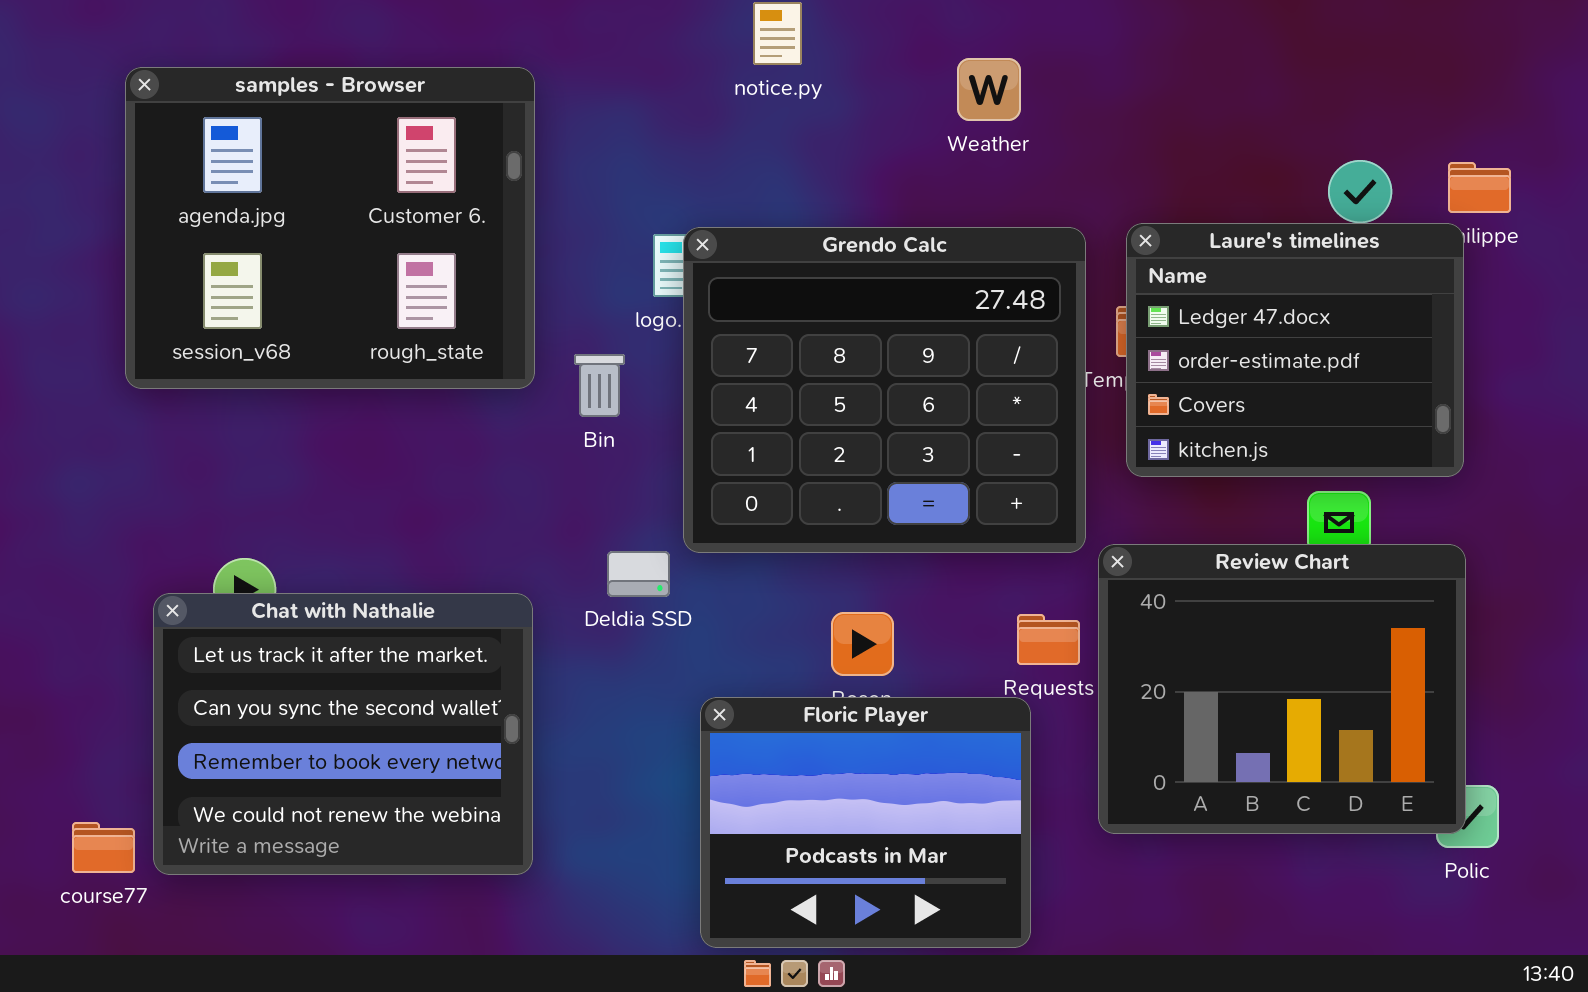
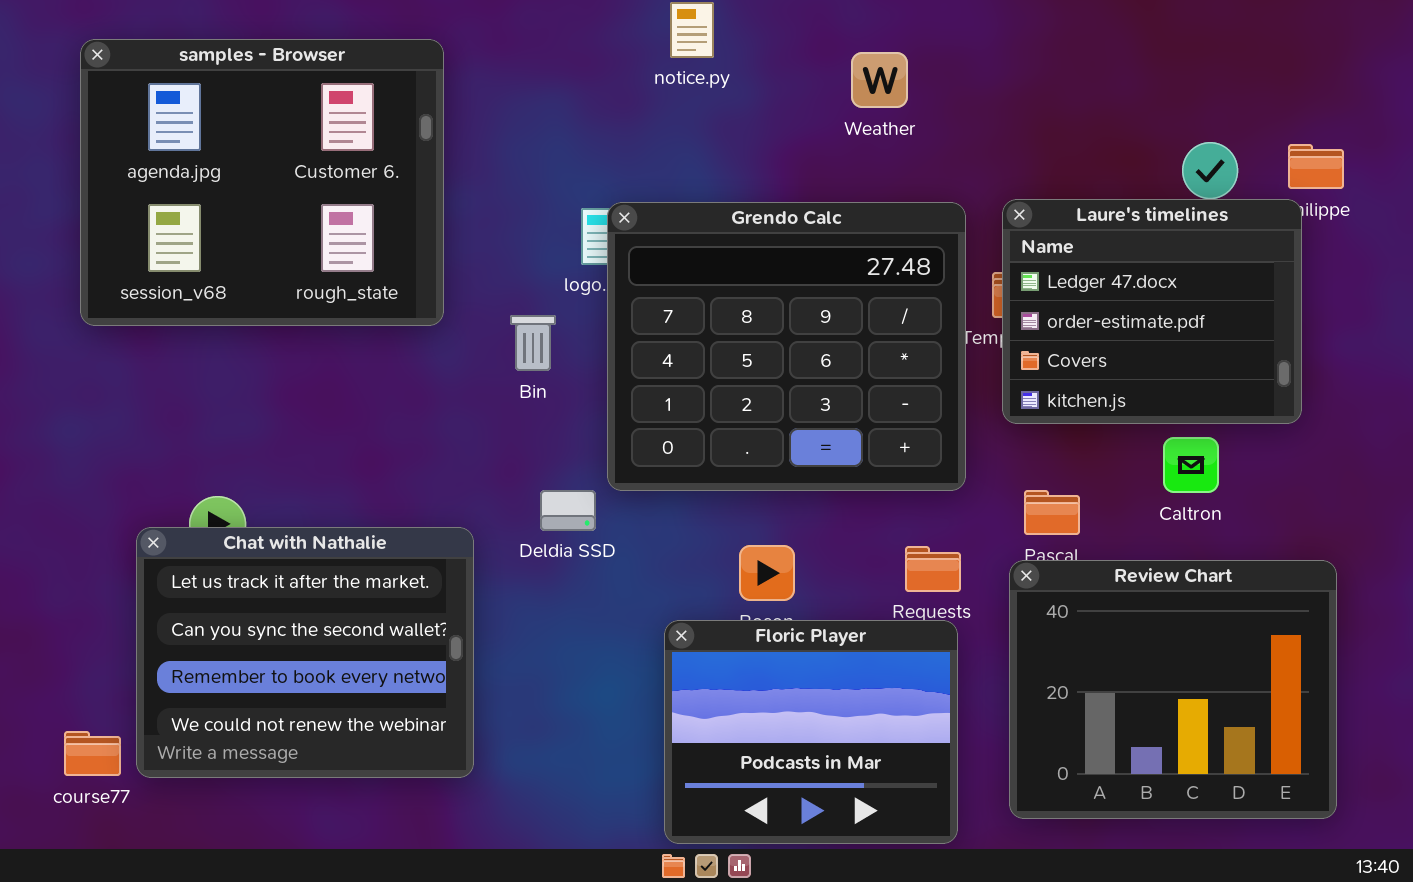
samples - Browser: [125,67,535,389] -> [80,39,444,326], moved
Review Chart: [1098,544,1466,834] -> [1009,560,1337,819], moved
Floric Player: [700,697,1031,948] -> [664,620,958,844], moved

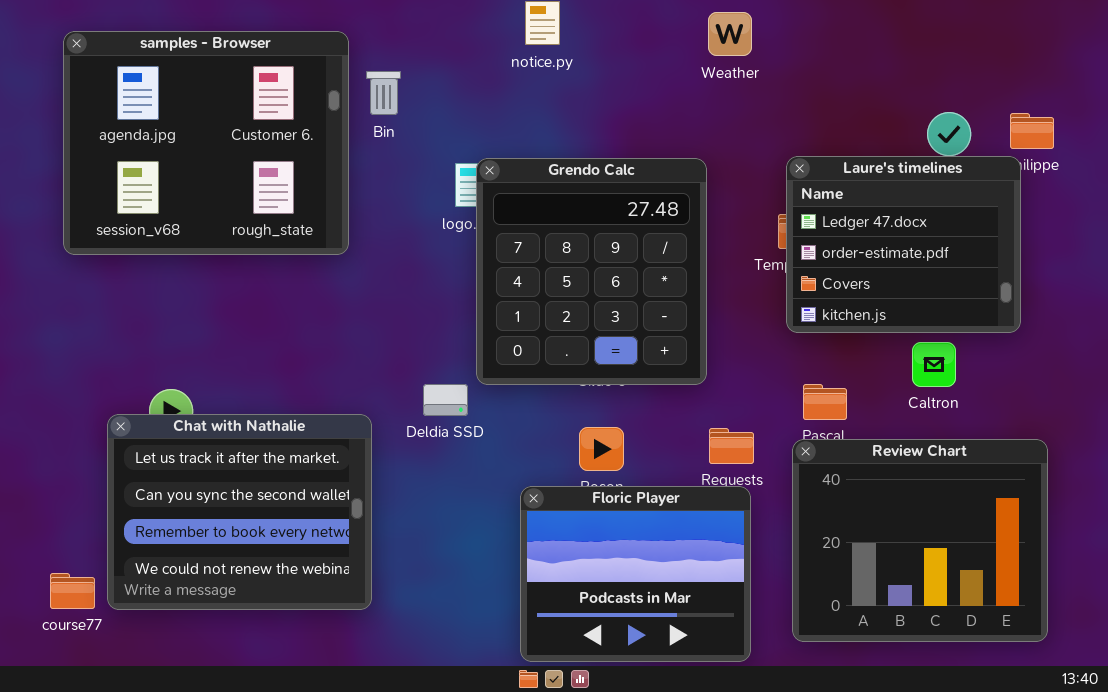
Weather: [851,52,908,108] -> [708,12,752,56], moved
Grendo Calc: [607,202,966,491] -> [476,158,707,385], resized
Bin: [510,315,556,371] -> [366,71,401,115], moved

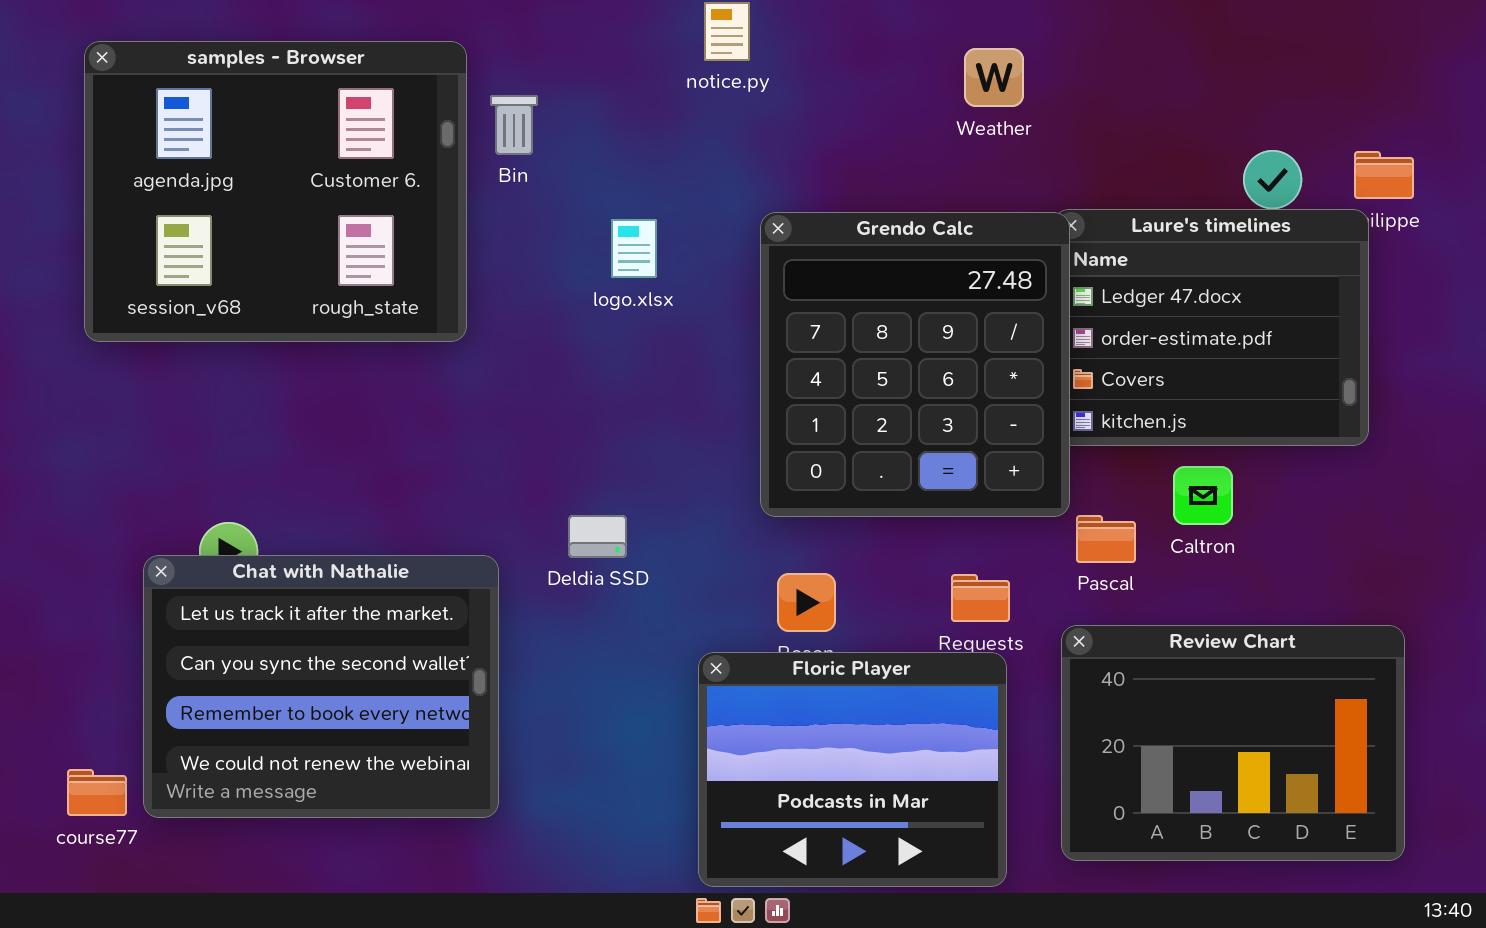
Weather: [708,12,752,56] -> [964,48,1024,107], moved
Grendo Calc: [476,158,707,385] -> [760,212,1070,517], moved
Caltron: [912,342,956,387] -> [1173,466,1233,525], moved
Review Chart: [792,439,1048,642] -> [1061,625,1405,861], resized

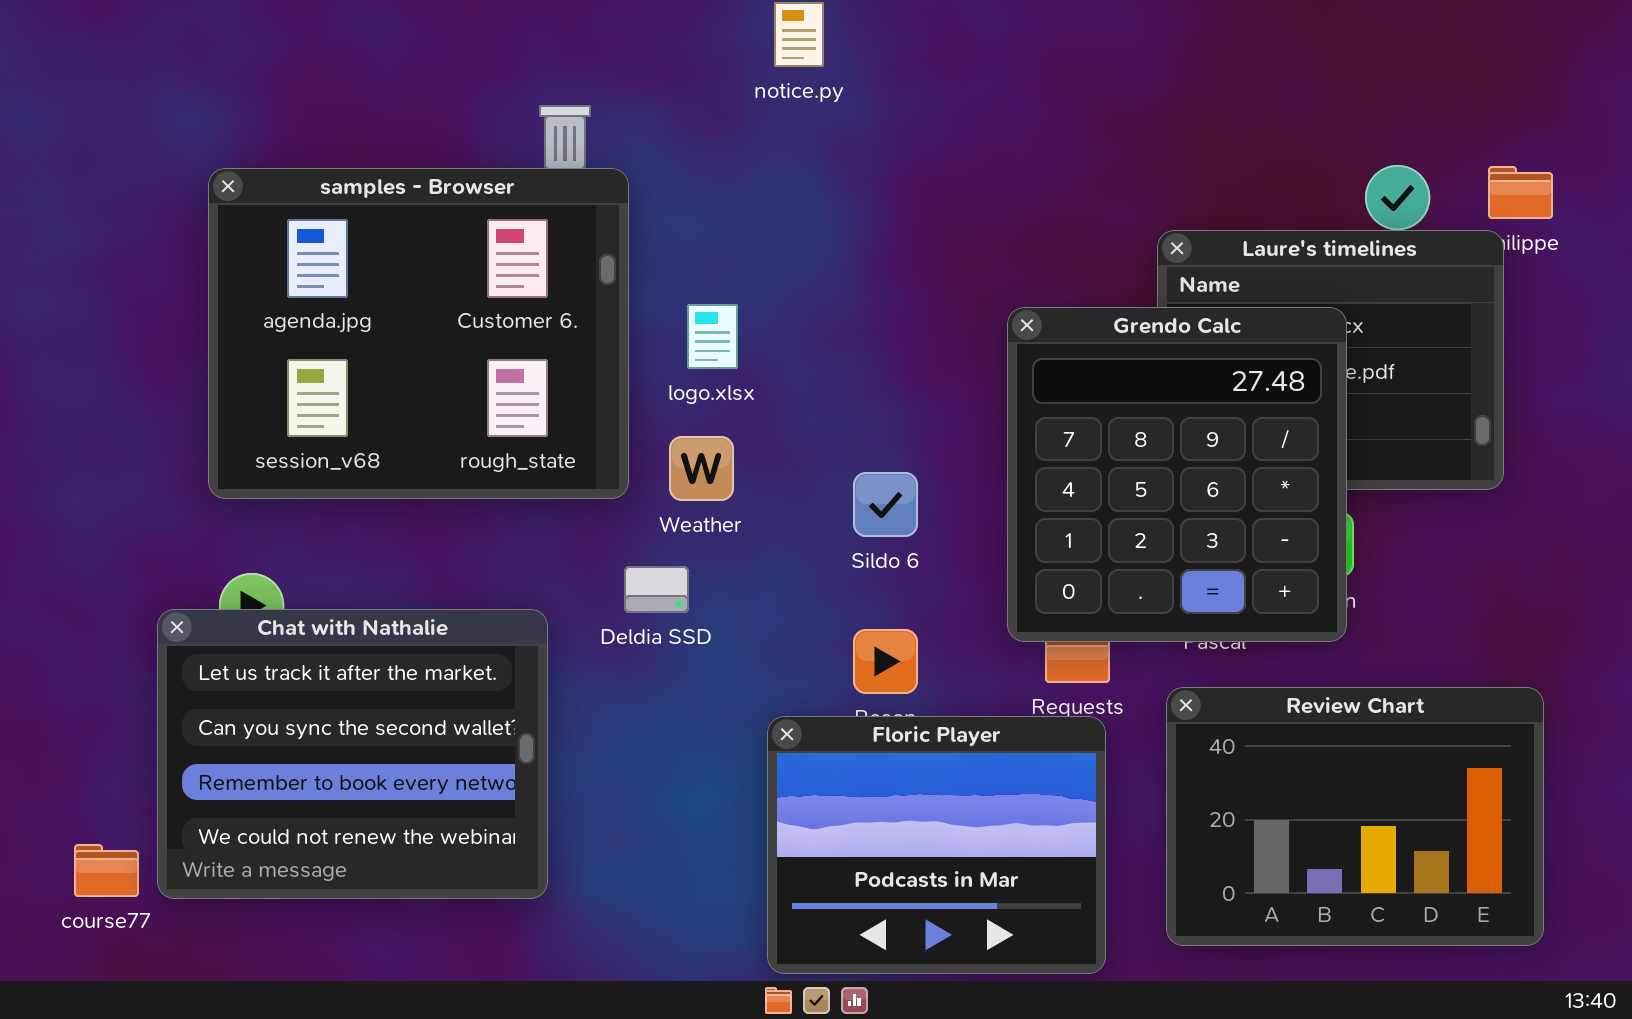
samples - Browser: [84,41,467,342] -> [208,168,629,499], moved
Weather: [964,48,1024,107] -> [669,436,734,501], moved
Grendo Calc: [760,212,1070,517] -> [1007,307,1347,642], moved
logo.xlsx: [611,219,657,278] -> [687,304,738,369], moved

